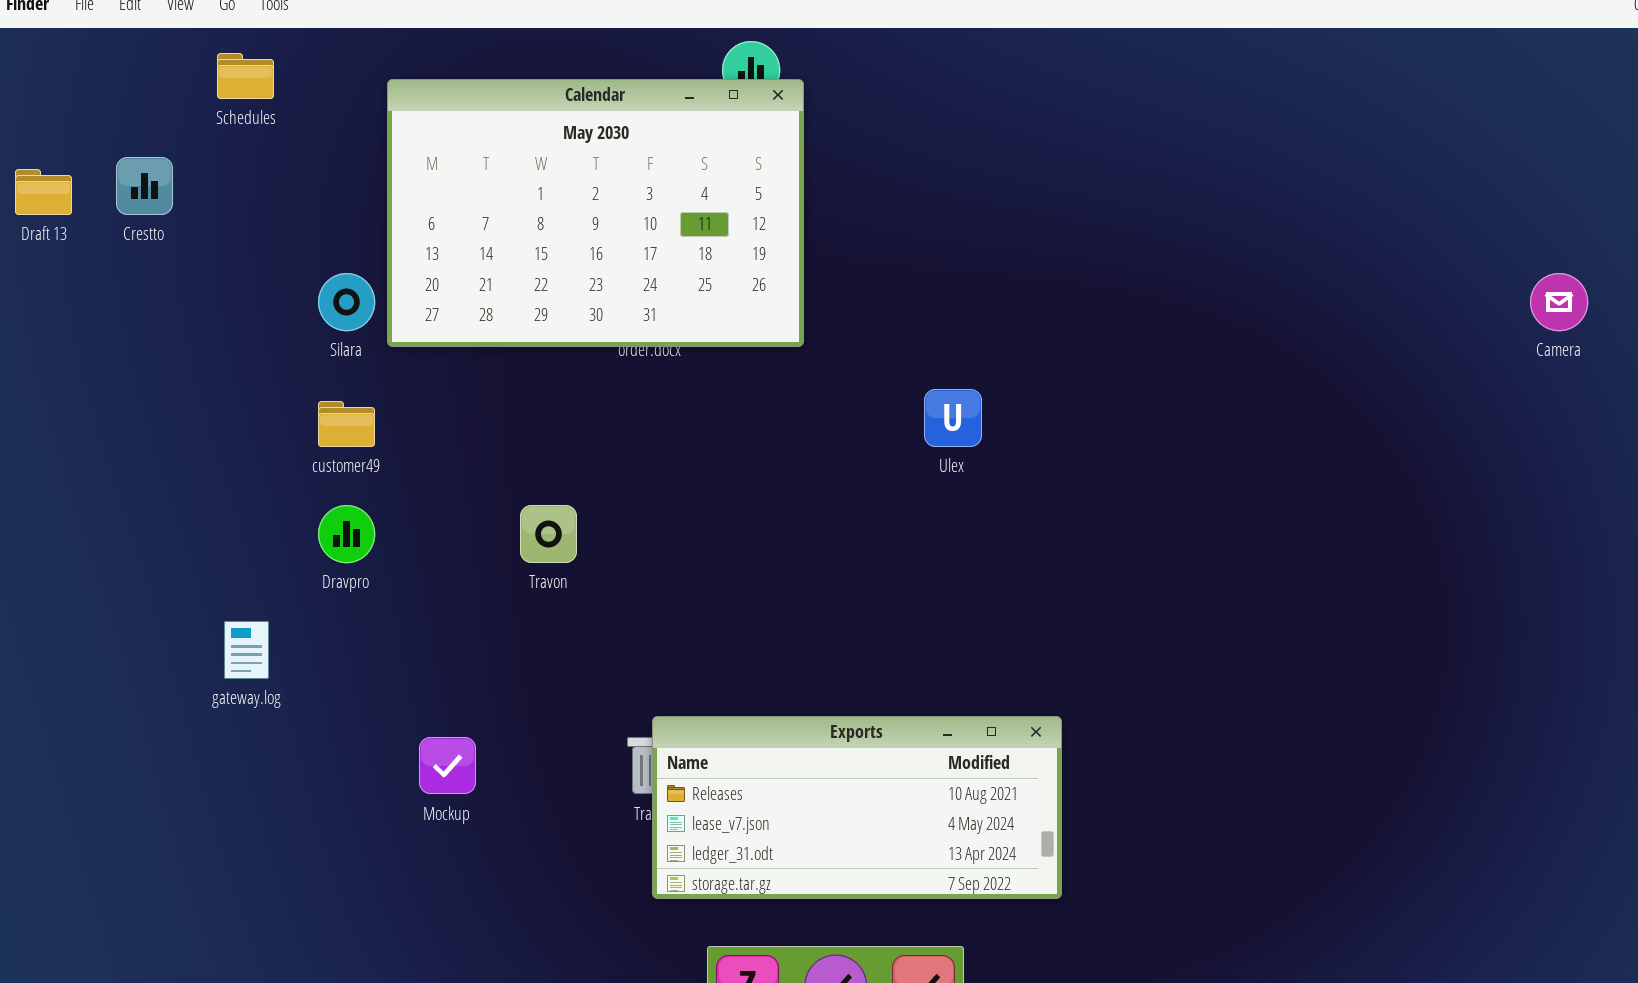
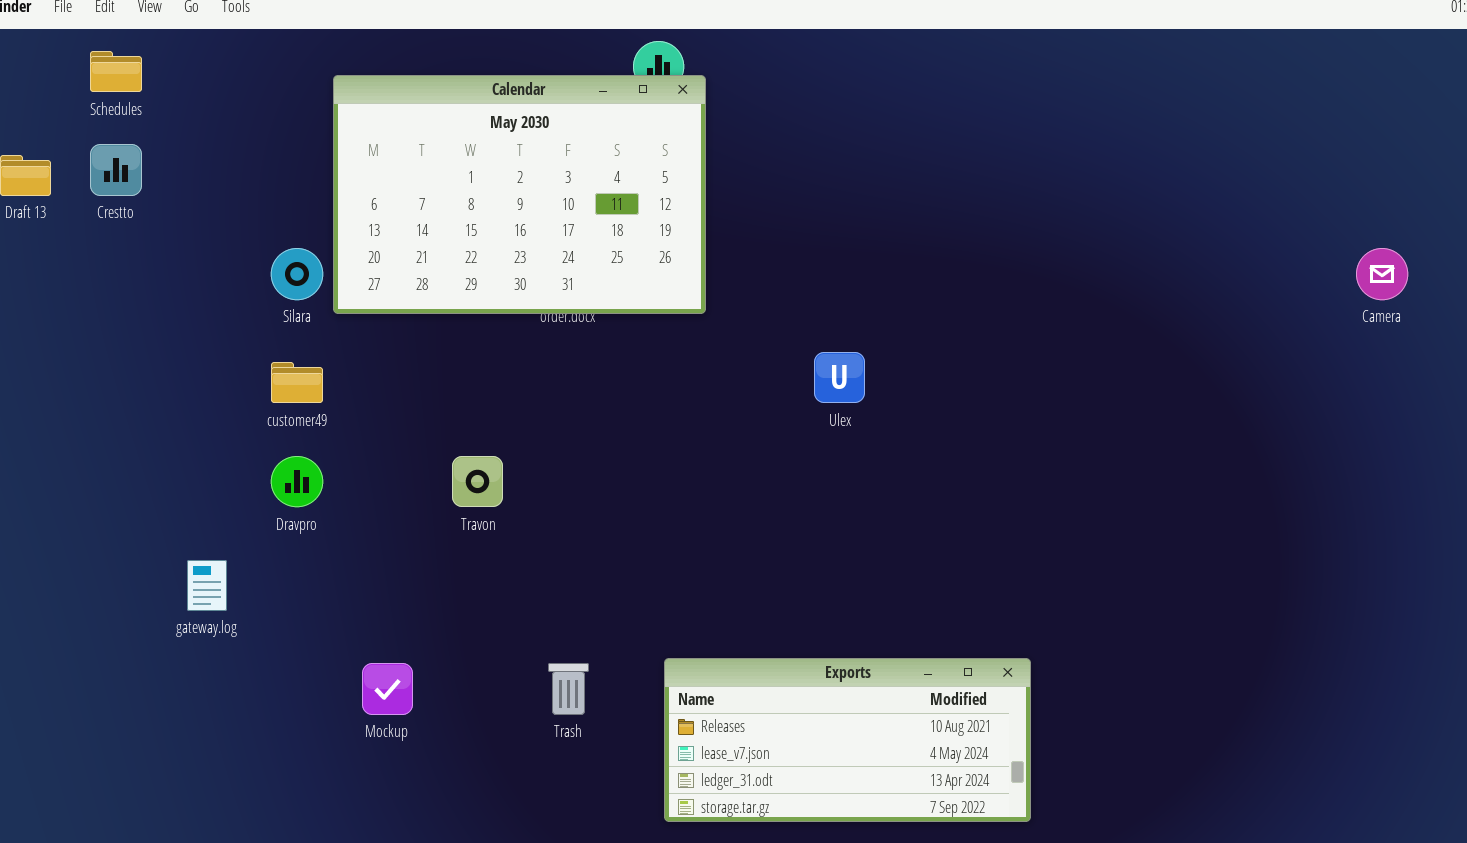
Schedules: [217,53,274,99] -> [90,51,142,92], moved
Exports: [652,716,1062,899] -> [664,658,1031,822], moved

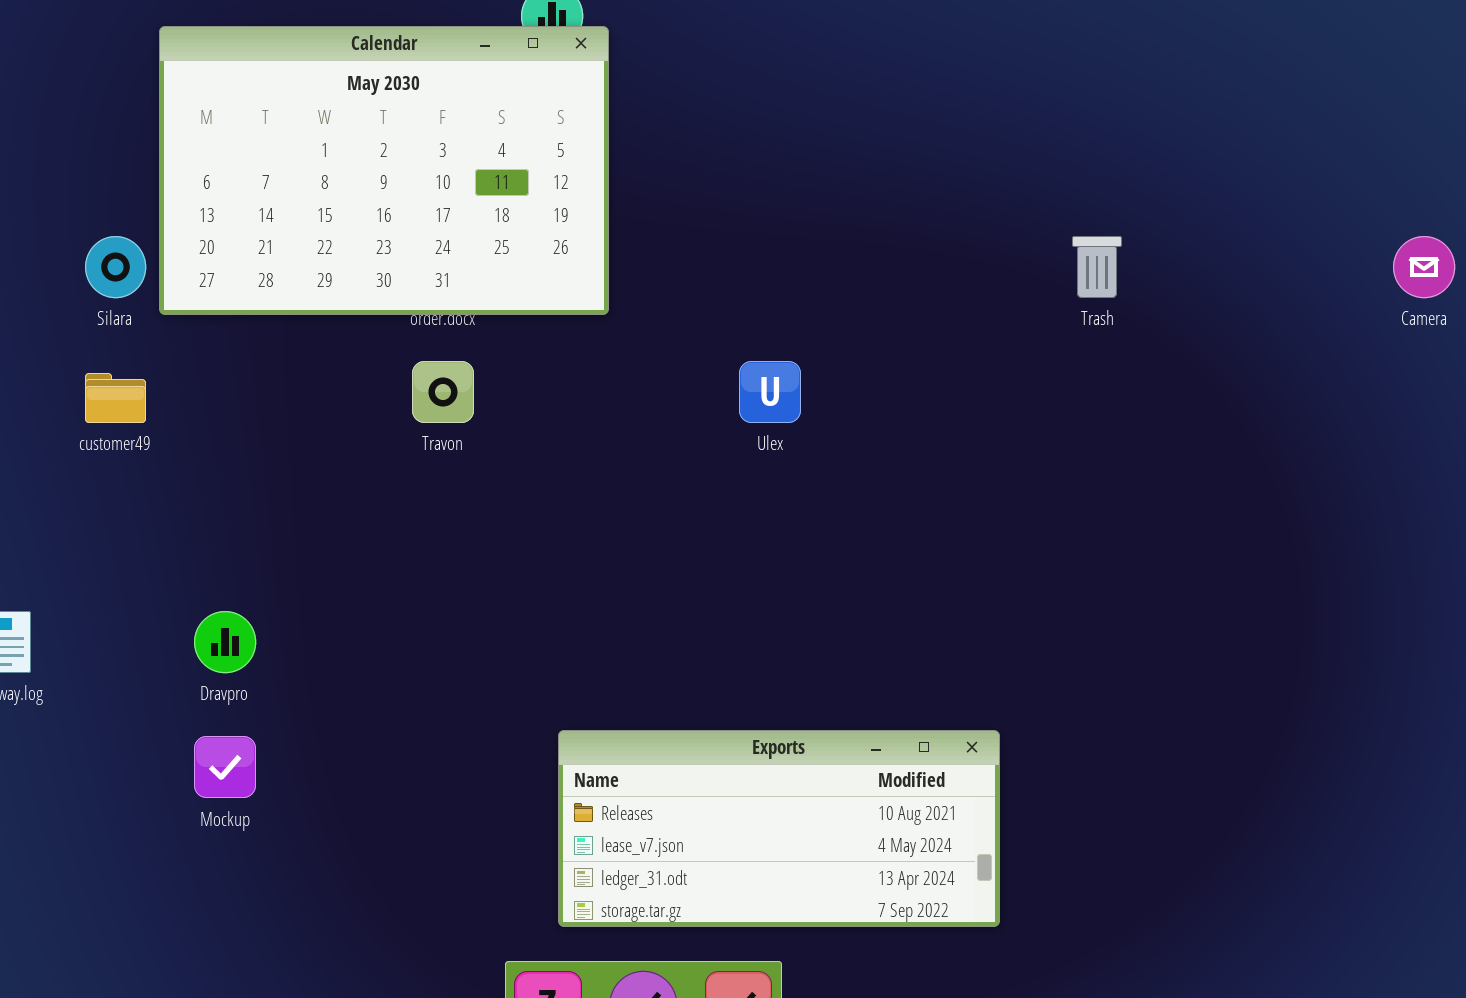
Dravpro: [271,456,323,507] -> [194,611,256,673], moved
Travon: [452,456,503,507] -> [412,361,474,423], moved
Trash: [548,663,589,715] -> [1072,236,1122,298], moved

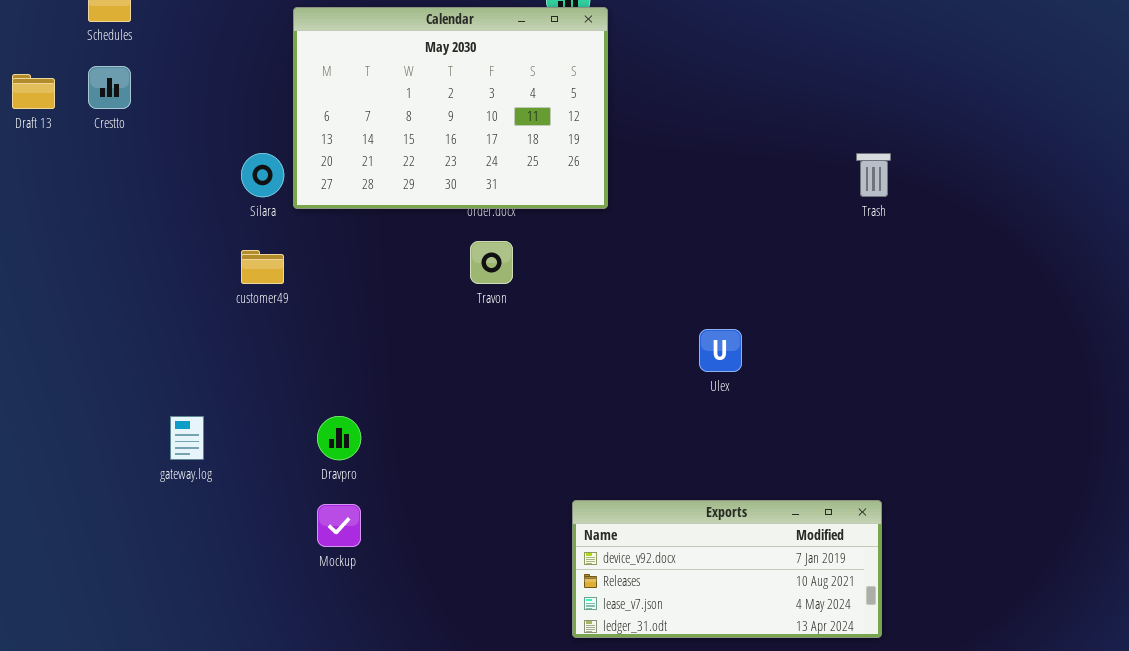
Trash: [1072,236,1122,298] -> [856,153,891,197], moved
Ulex: [739,361,801,423] -> [699,329,742,372], moved
Exports: [558,730,1000,927] -> [572,500,882,638], scrolled up 1 row

